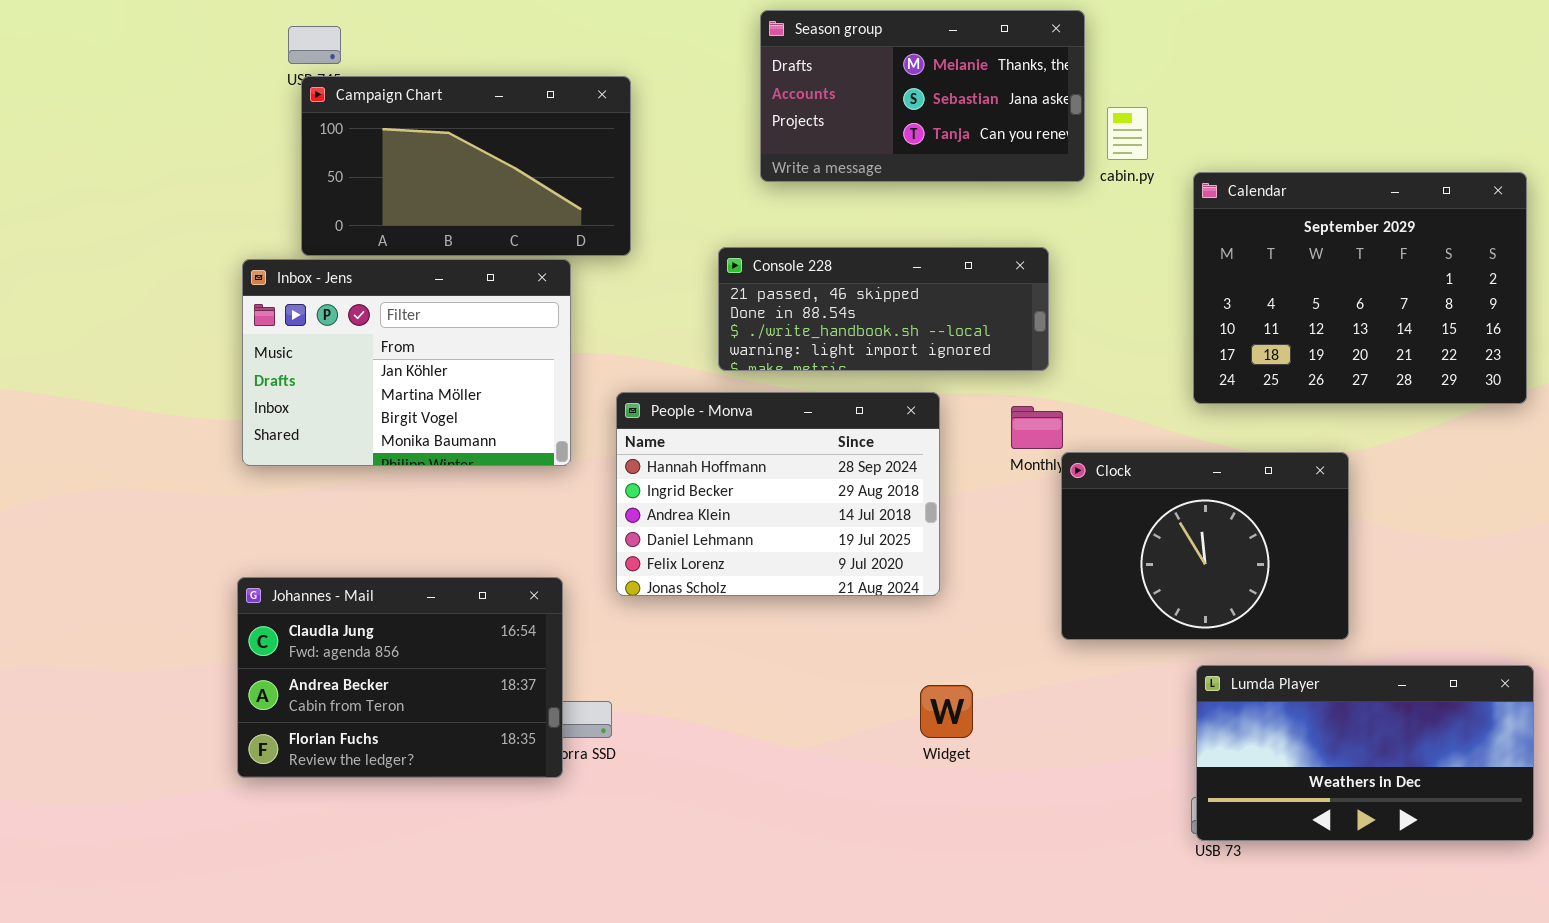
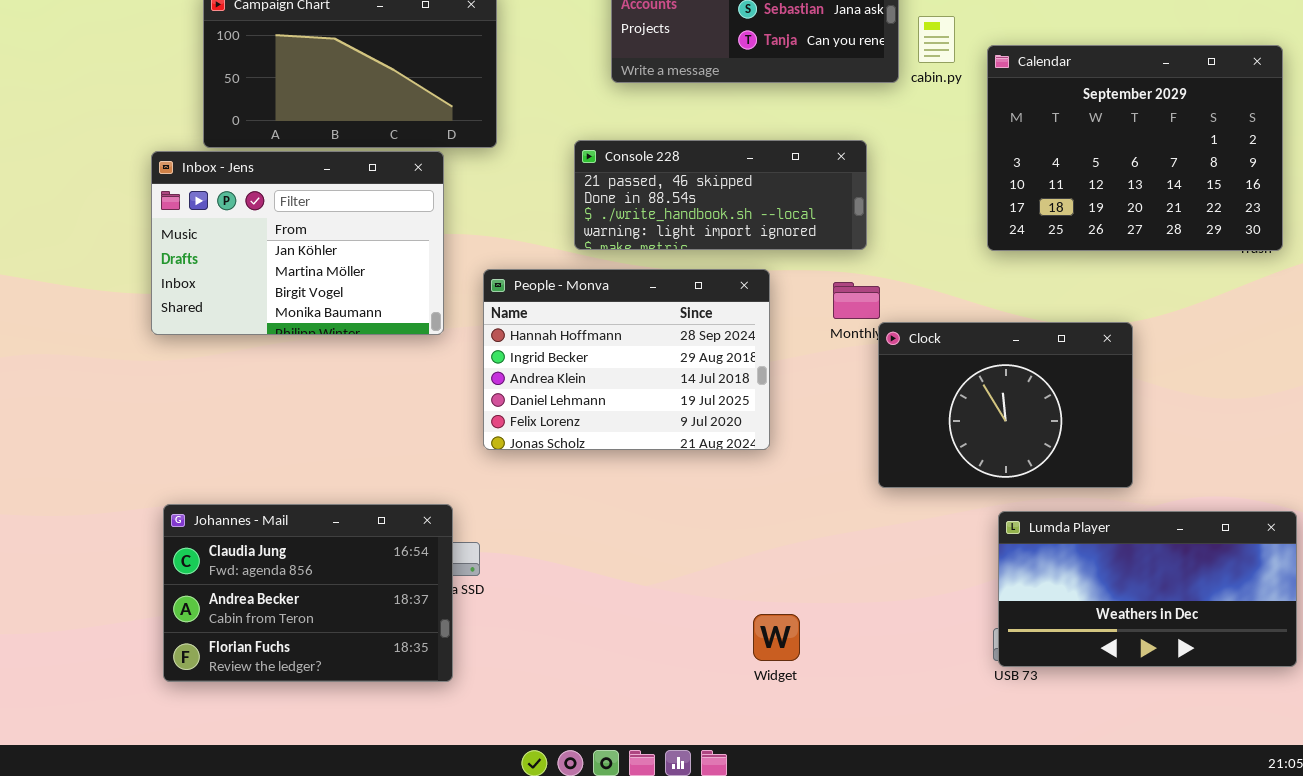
Calendar: [1193,172,1527,404] -> [987,45,1283,251], moved
Johannes - Mail: [237,577,563,778] -> [163,504,453,682], moved
Widget: [920,685,973,738] -> [753,614,800,661], moved

